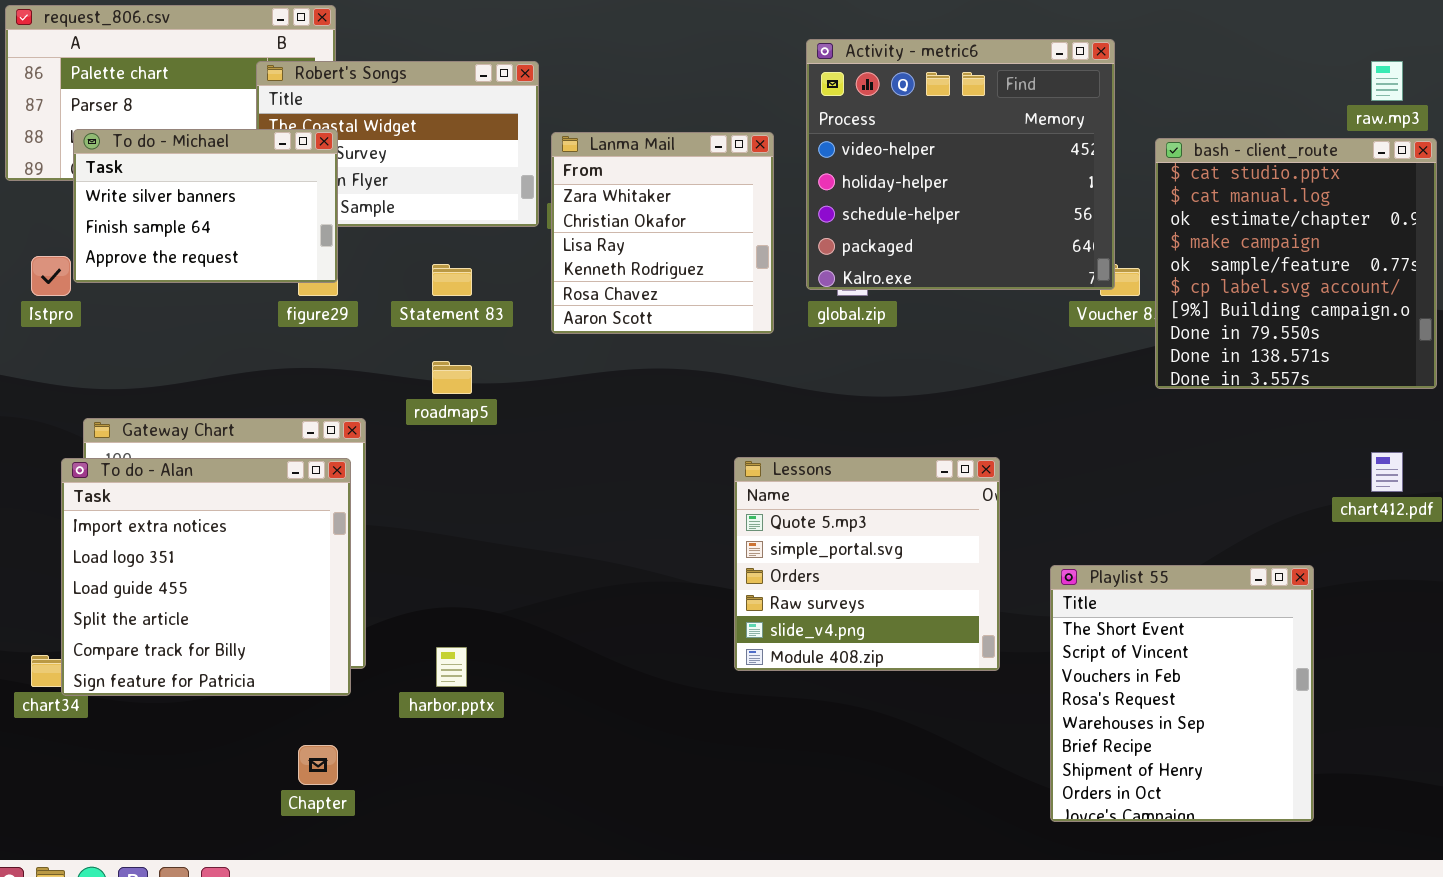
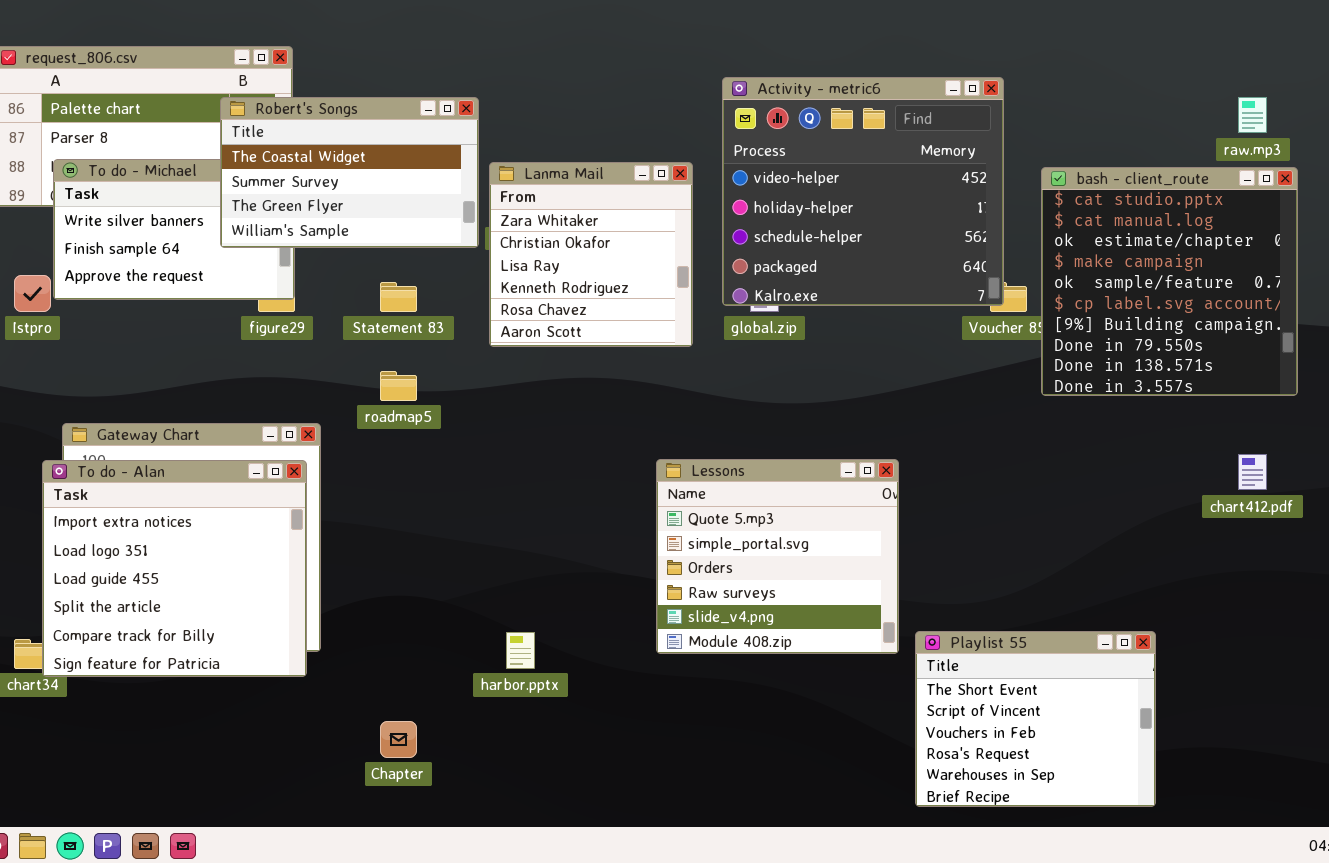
Robert's Songs: [256,61,539,227] -> [220,97,479,248], raised
Playlist 55: [1050,565,1314,822] -> [915,631,1156,807], moved, resized
harbor.pptx: [436,647,467,687] -> [506,632,535,669], moved
Chapter: [298,745,338,785] -> [380,721,417,758], moved

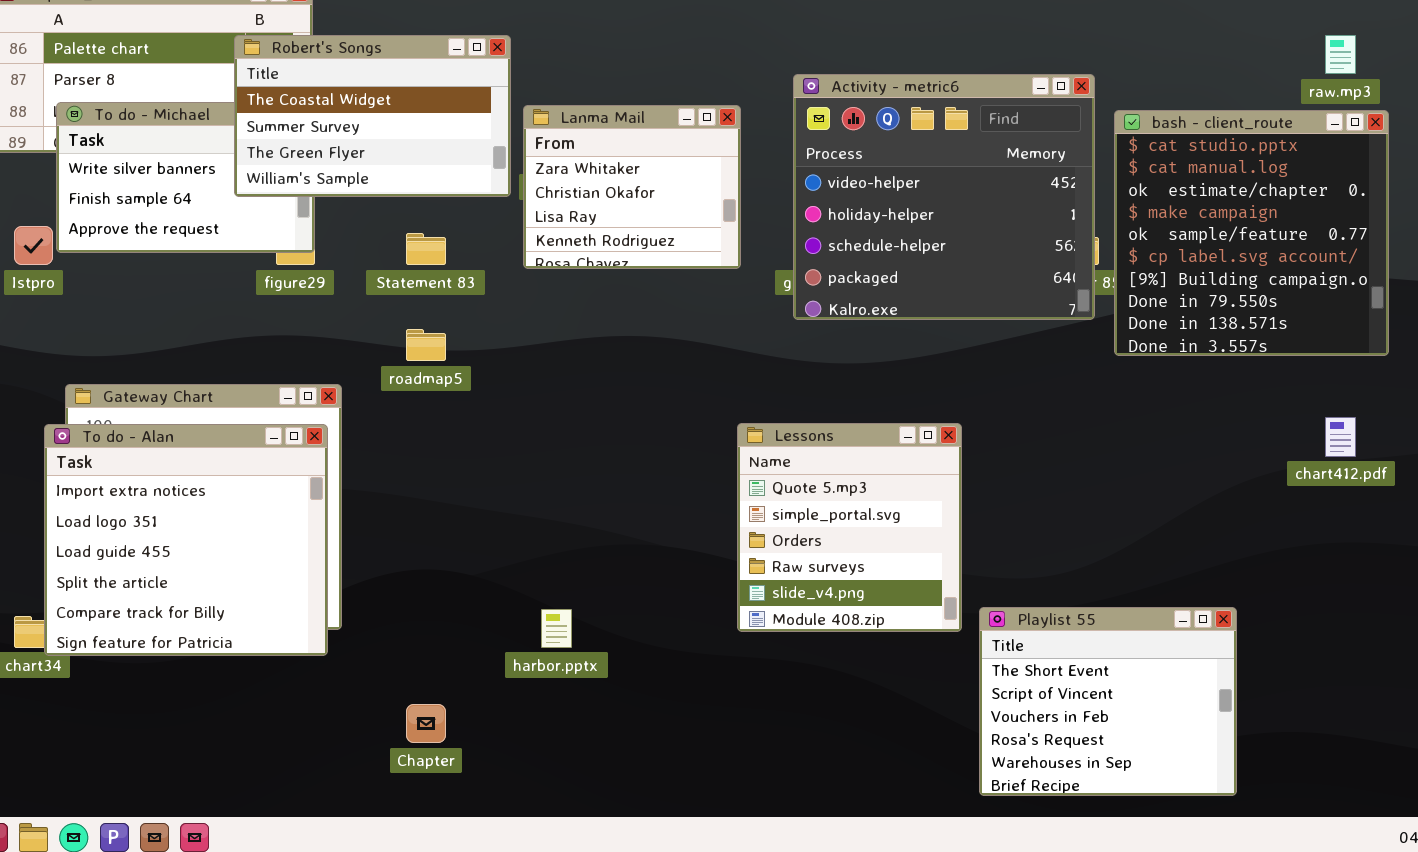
Activity - metric6: [722,77,1004,306] -> [793,74,1095,320], moved
Lanma Mail: [489,162,693,347] -> [523,105,741,269], resized
Lessons: [656,459,899,654] -> [737,423,962,632], resized

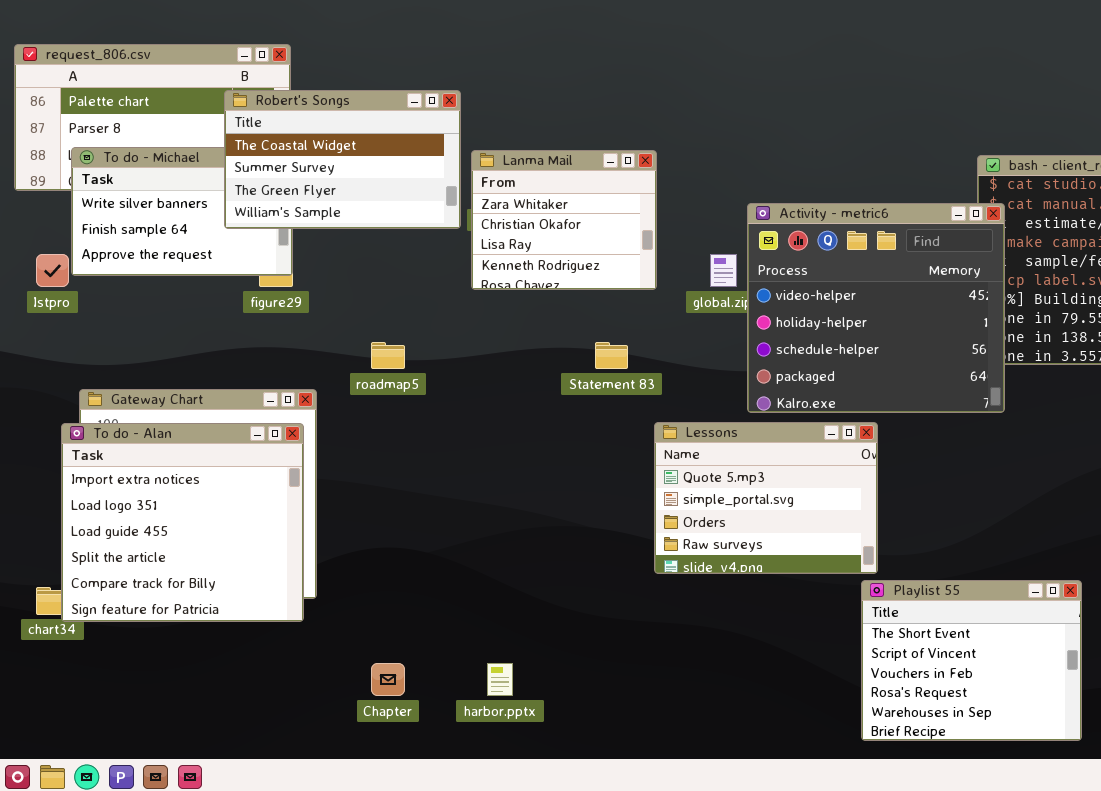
Activity - metric6: [793,74,1095,320] -> [747,203,1005,413], moved
Statement 83: [406,233,446,265] -> [595,342,628,369], moved
Lessons: [737,423,962,632] -> [654,422,878,574], resized
harbor.pptx: [541,609,572,648] -> [487,663,513,696], moved

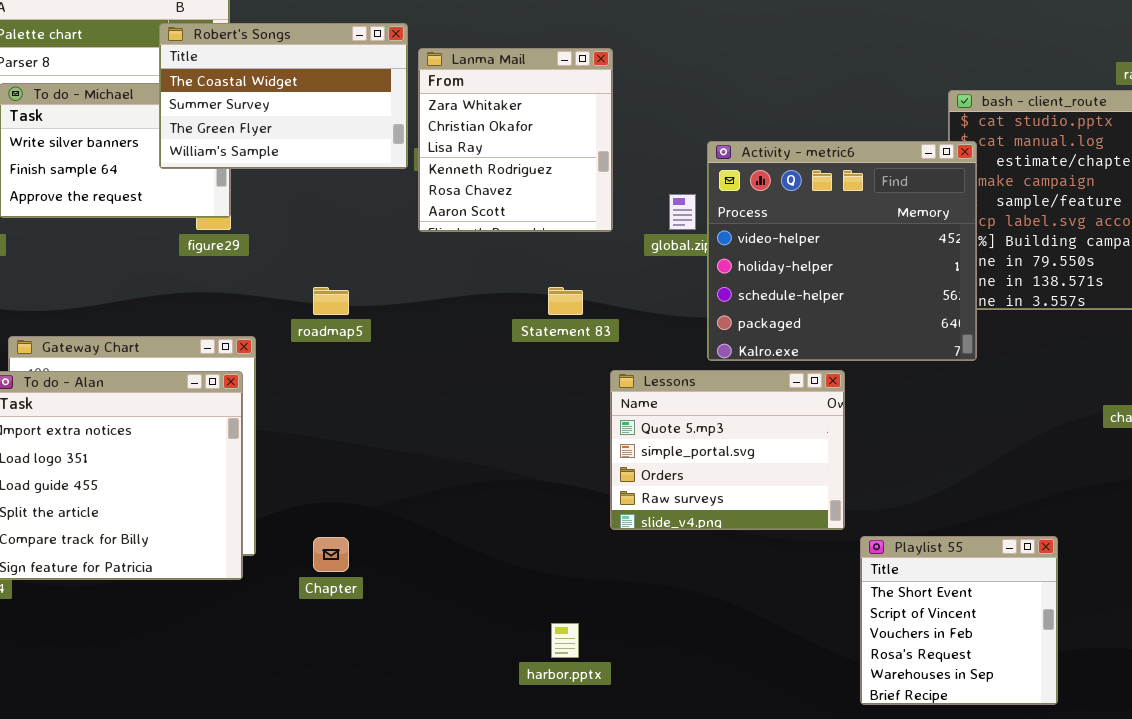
Lanma Mail: [471,150,657,290] -> [418,48,613,232], resized
Playlist 55: [861,580,1082,741] -> [860,536,1058,705], resized
Chapter: [371,663,405,696] -> [313,537,349,572], moved
harbor.pptx: [487,663,513,696] -> [551,623,579,658], moved

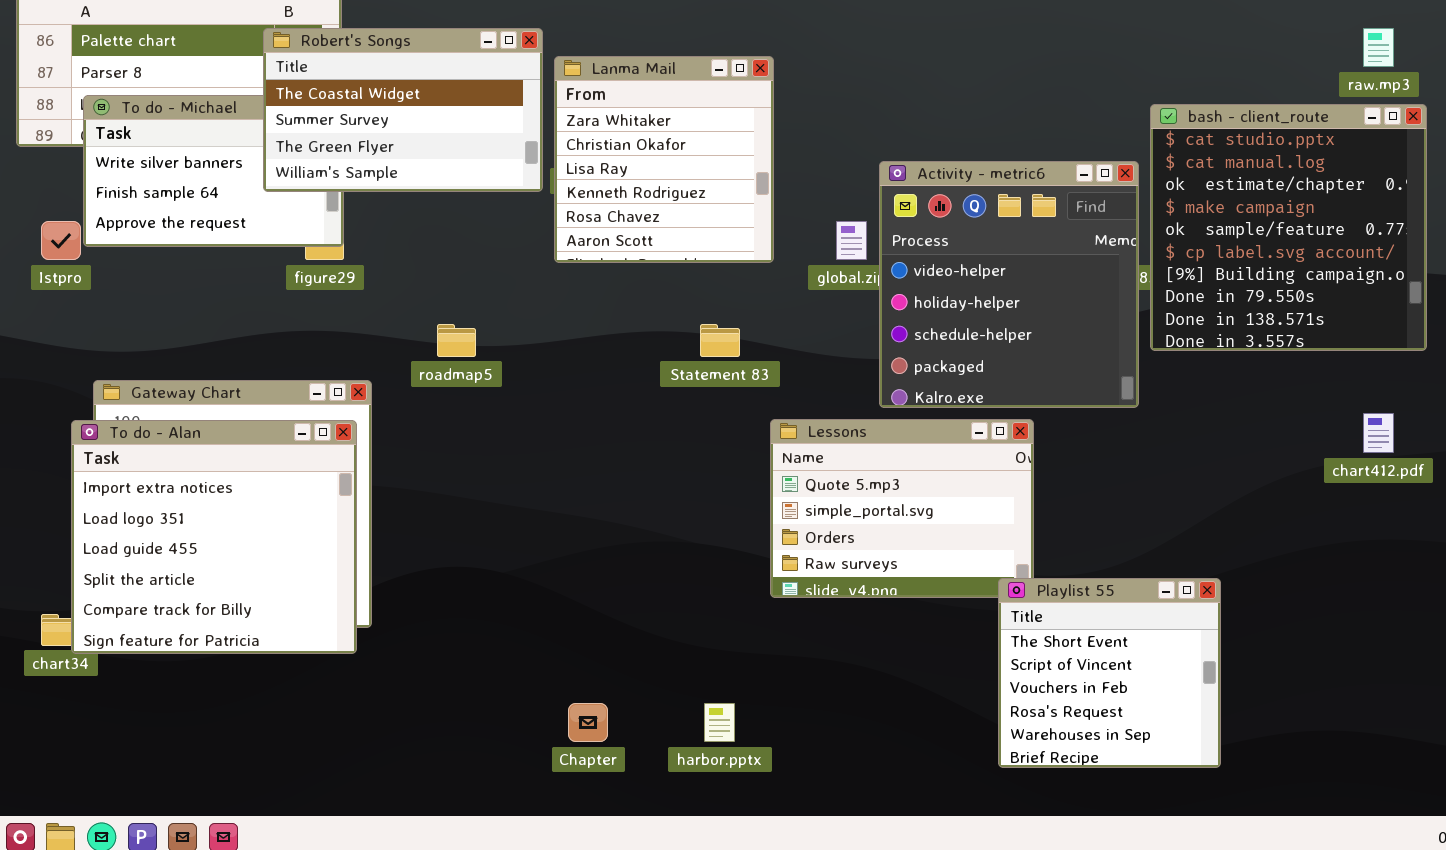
Activity - metric6: [707,141,977,361] -> [879,161,1139,408], resized
Playlist 55: [860,536,1058,705] -> [998,578,1221,768], moved
Chapter: [313,537,349,572] -> [568,703,608,742], moved

